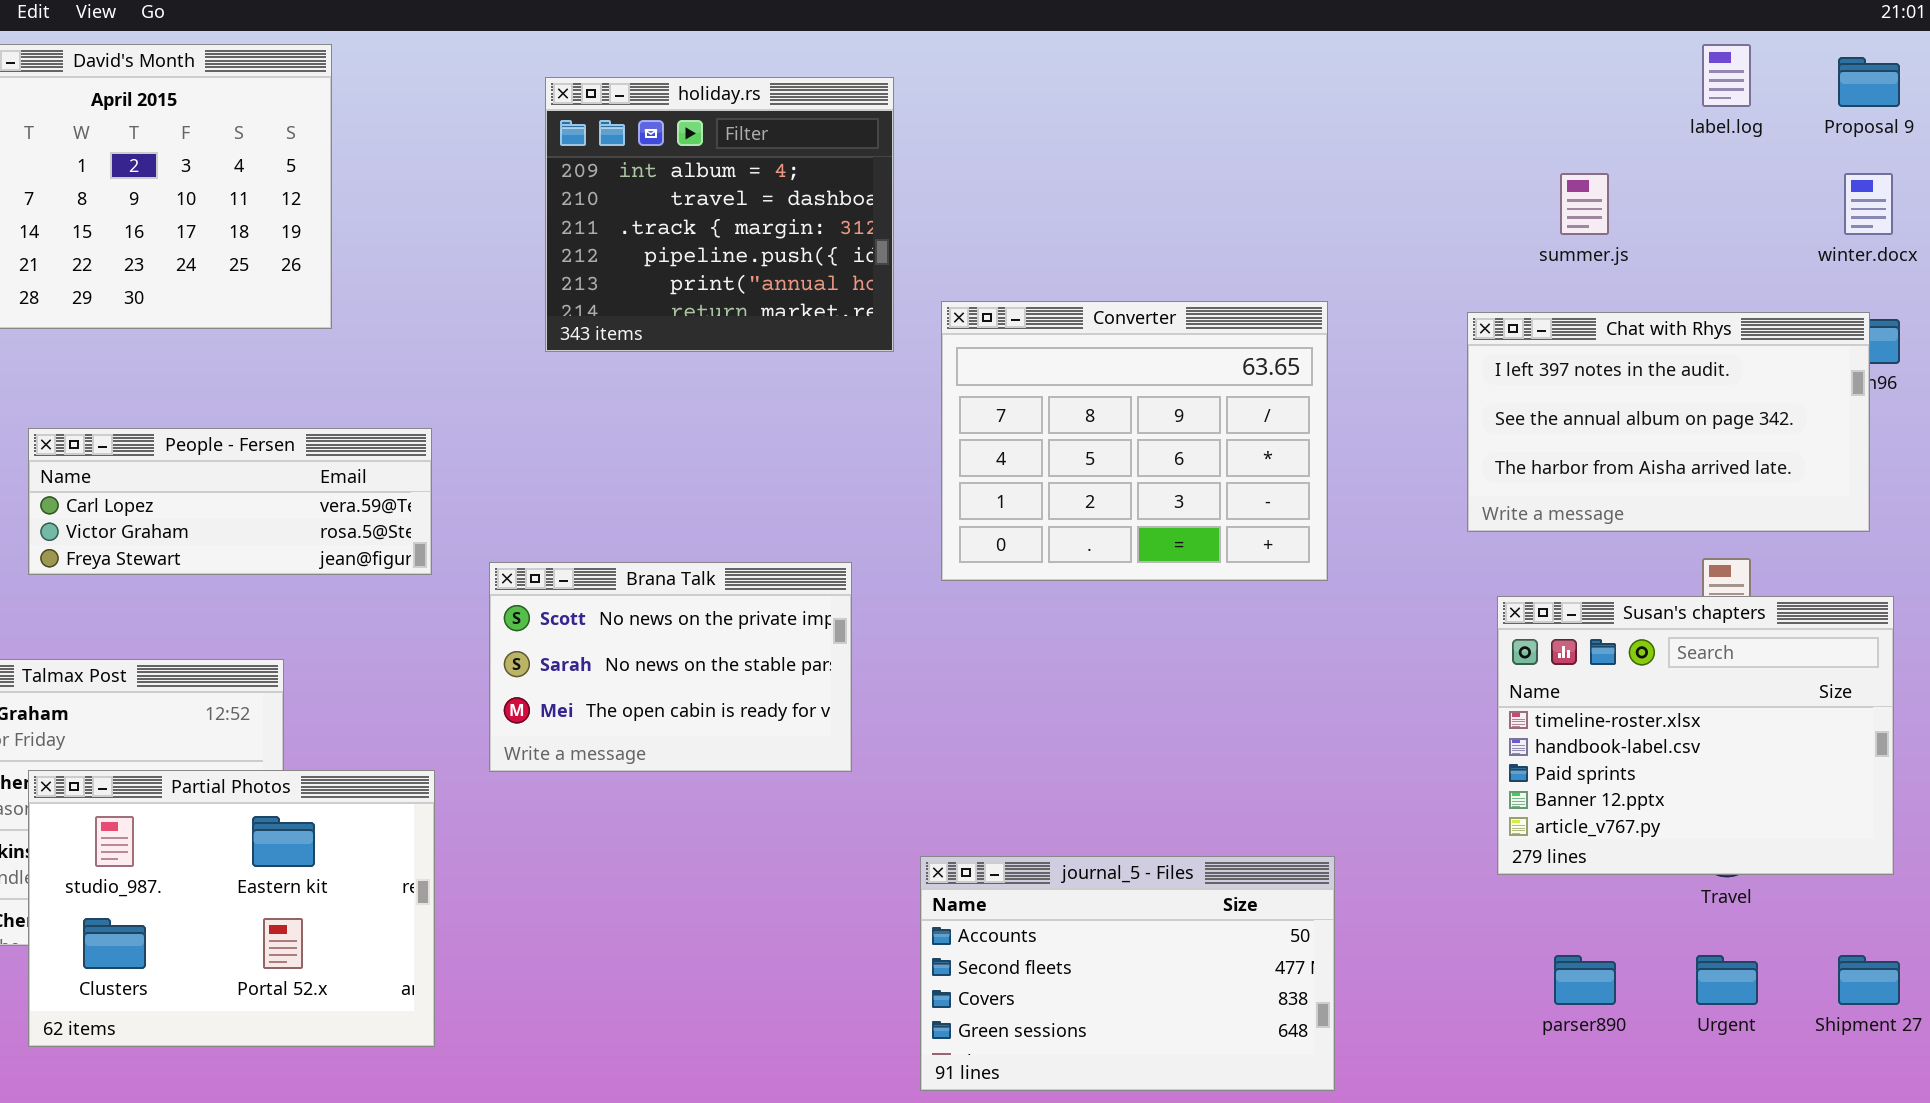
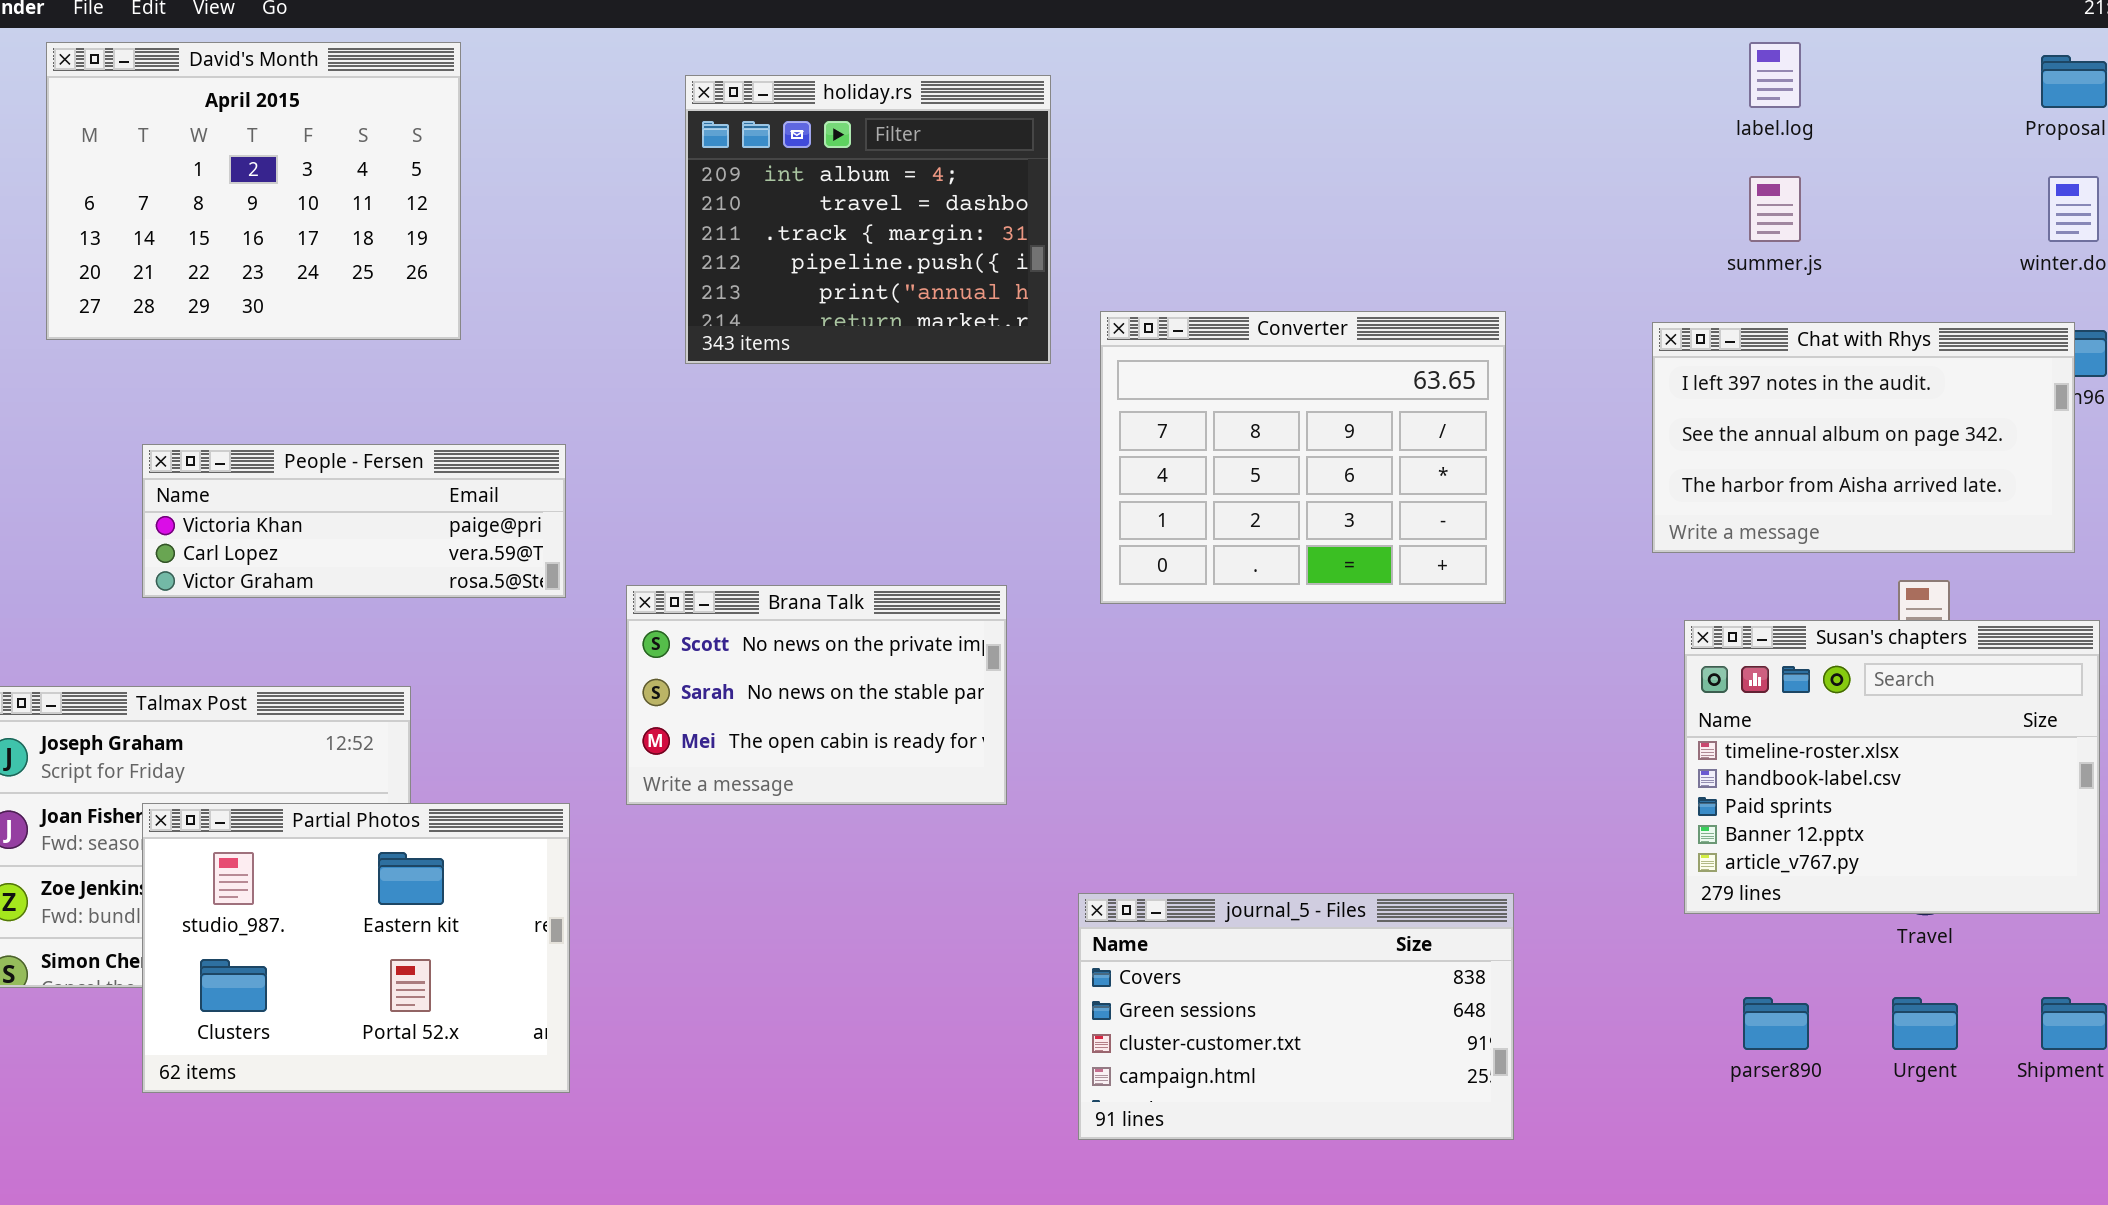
label.log: [1702,44,1751,107] -> [1749,42,1801,108], moved
People - Fersen: [28,428,432,575] -> [142,444,566,598], scrolled up 1 row
journal_5 - Files: [920,856,1335,1091] -> [1078,893,1514,1140], scrolled down 2 rows

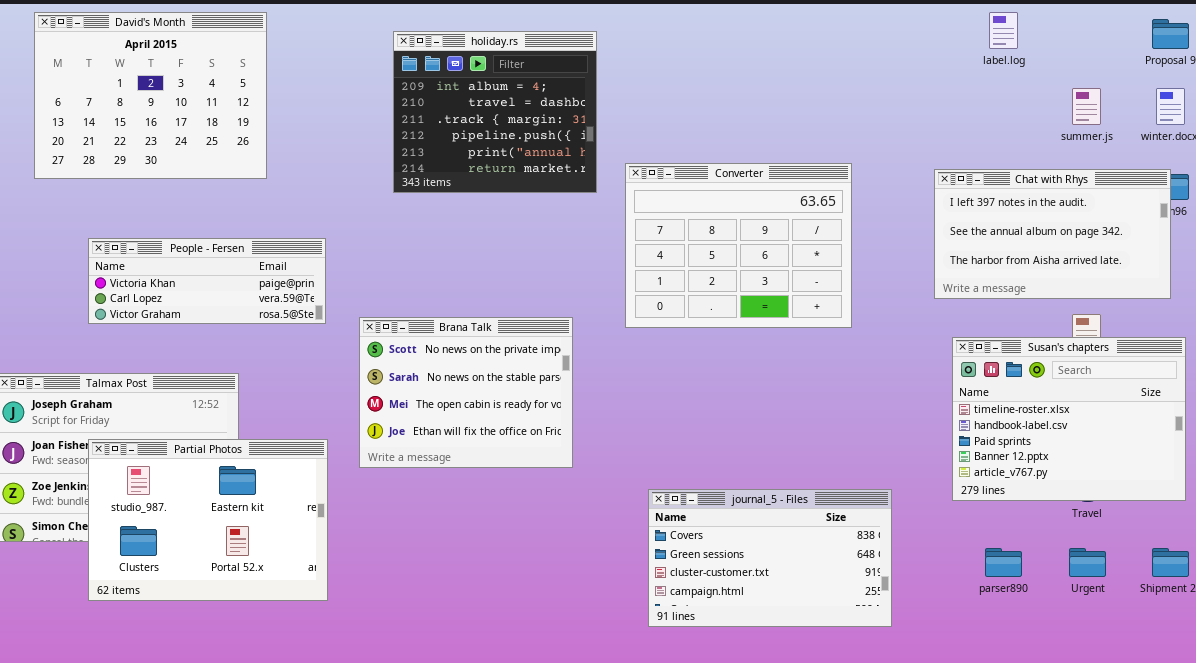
summer.js: [1749,176,1801,242] -> [1072,88,1101,125], moved
Brana Talk: [626,585,1007,805] -> [359,317,573,468], resized
journal_5 - Files: [1078,893,1514,1140] -> [648,489,892,627], moved

